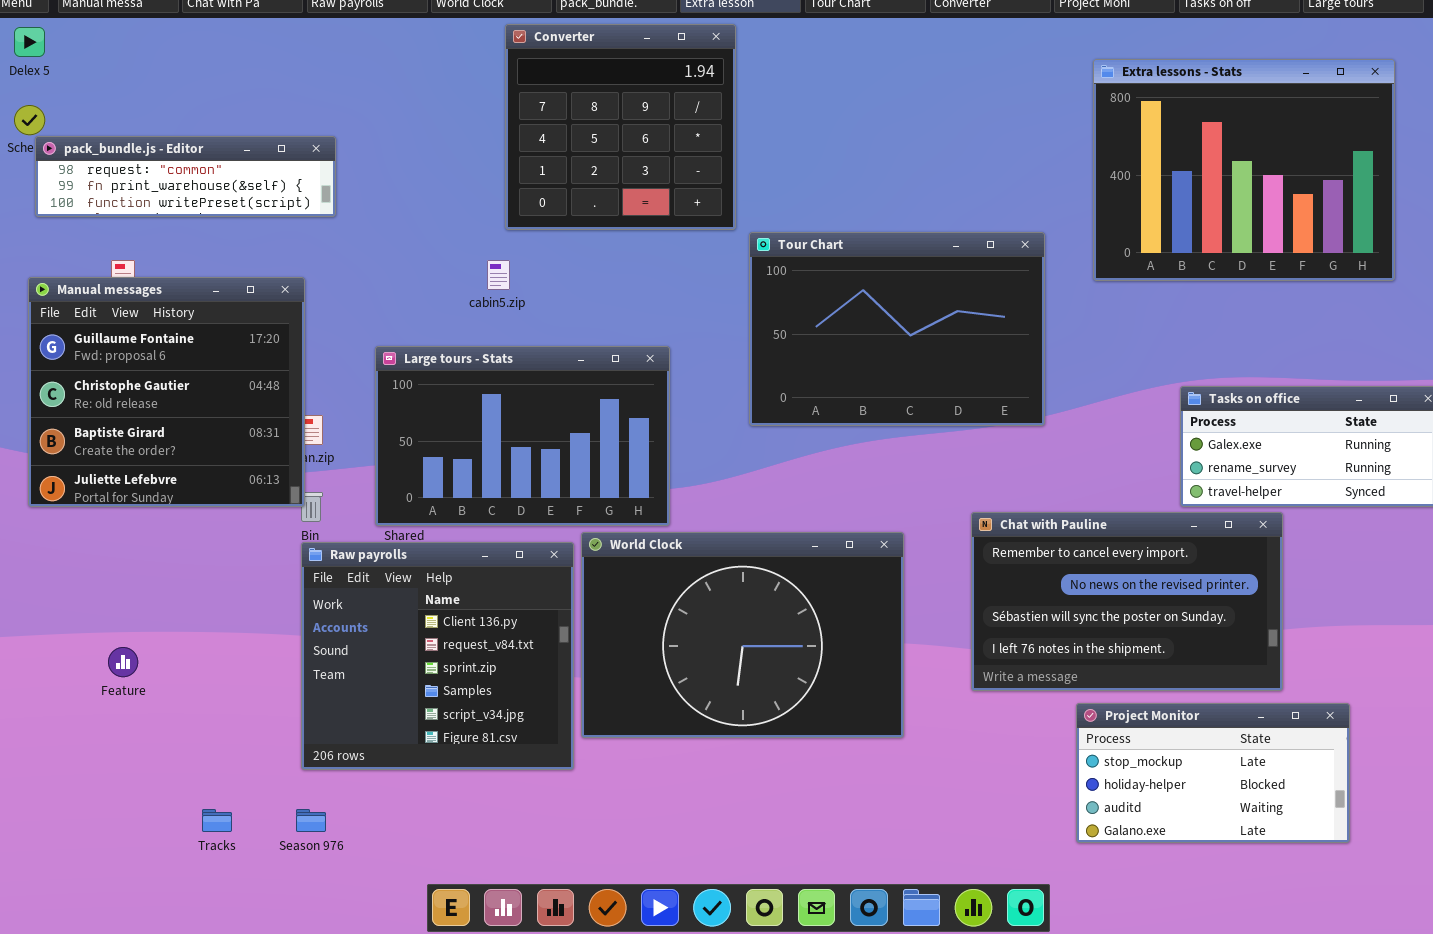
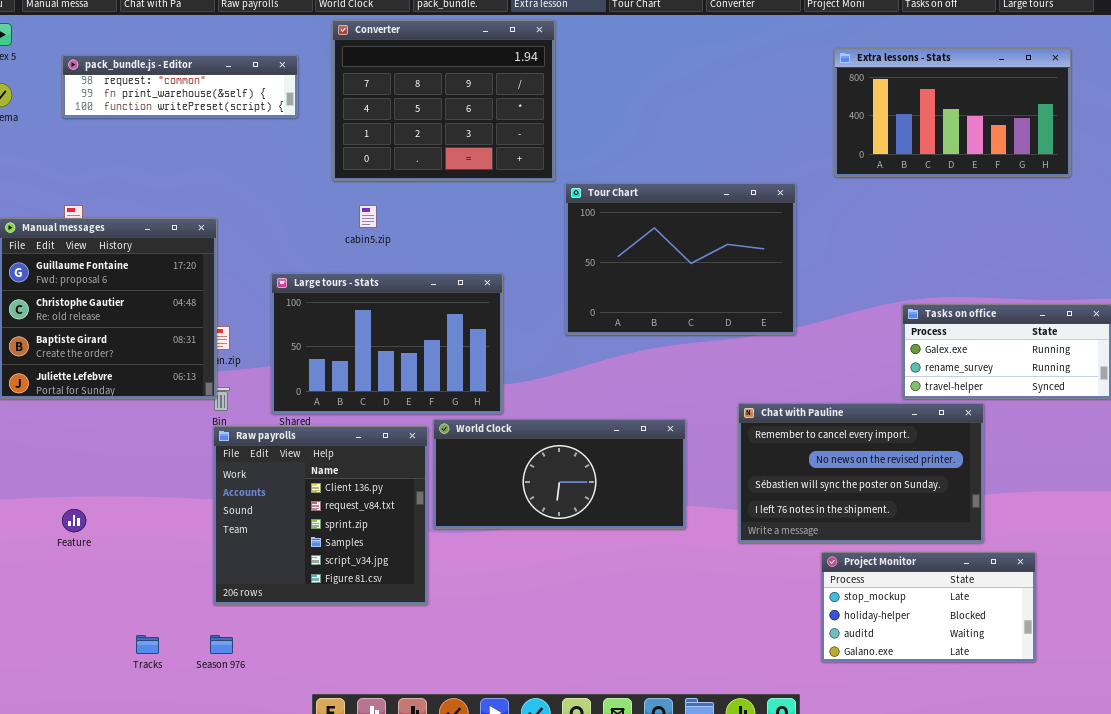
Converter: [505,24,736,230] -> [332,20,555,181], resized
Extra lessons - Stats: [1093,59,1395,281] -> [834,48,1071,177], resized
pack_bundle.js - Editor: [35,136,336,217] -> [62,55,298,118], moved
World Clock: [581,532,904,738] -> [433,419,686,529], resized

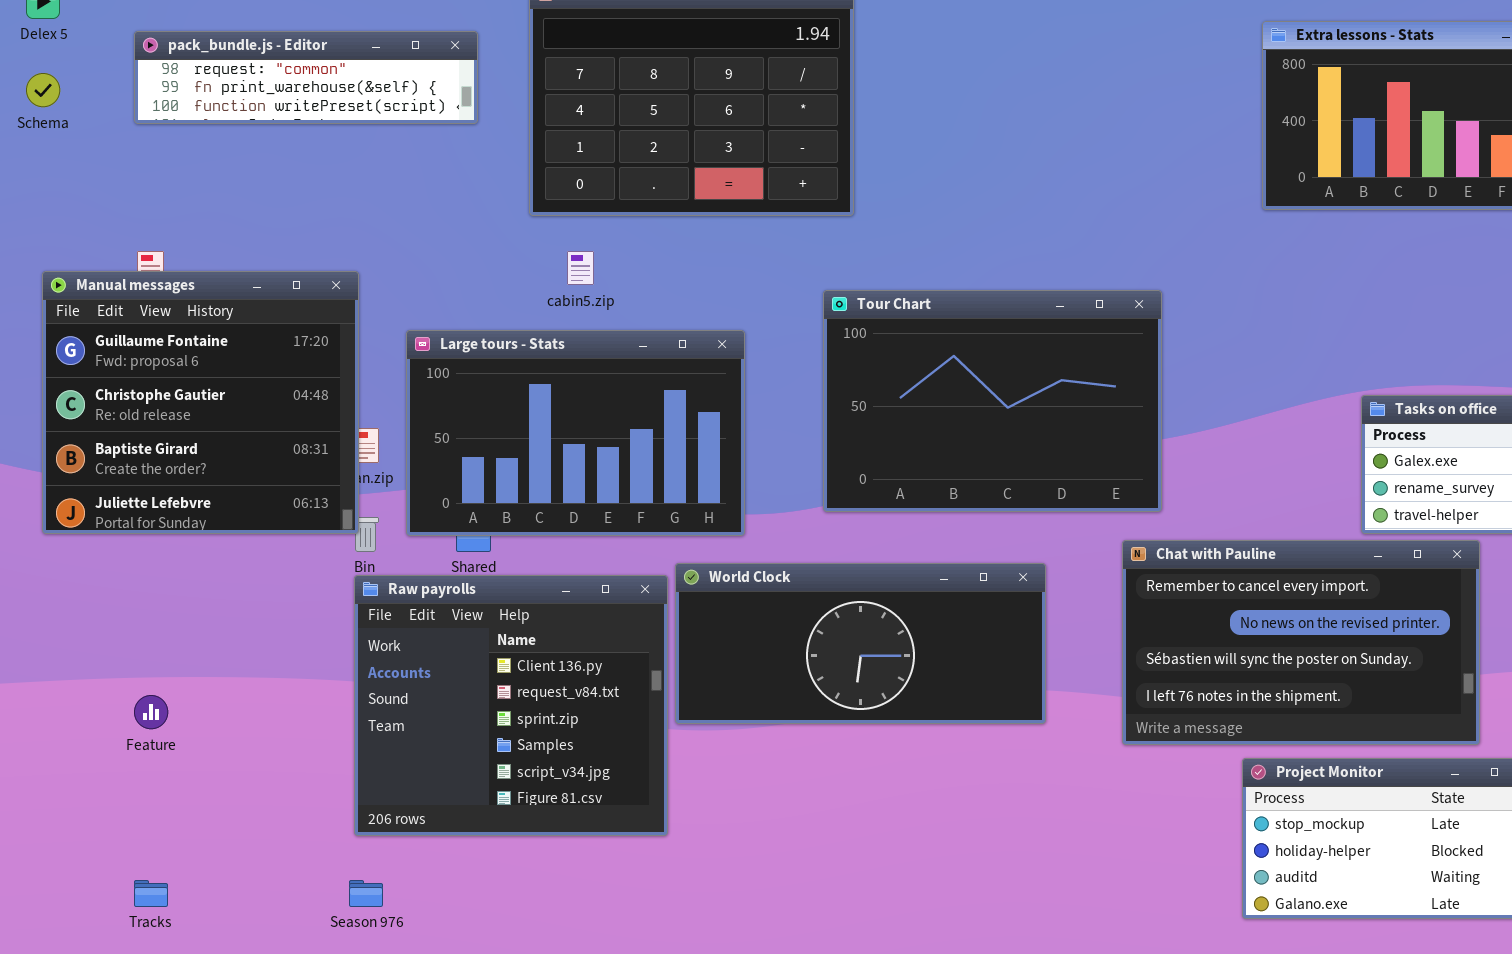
Tour Chart: [565,183,796,335] -> [823,290,1162,512], moved
Large tours - Stats: [271,273,503,414] -> [406,330,745,536], moved
Tracks: [136,635,159,654] -> [134,880,168,907], moved

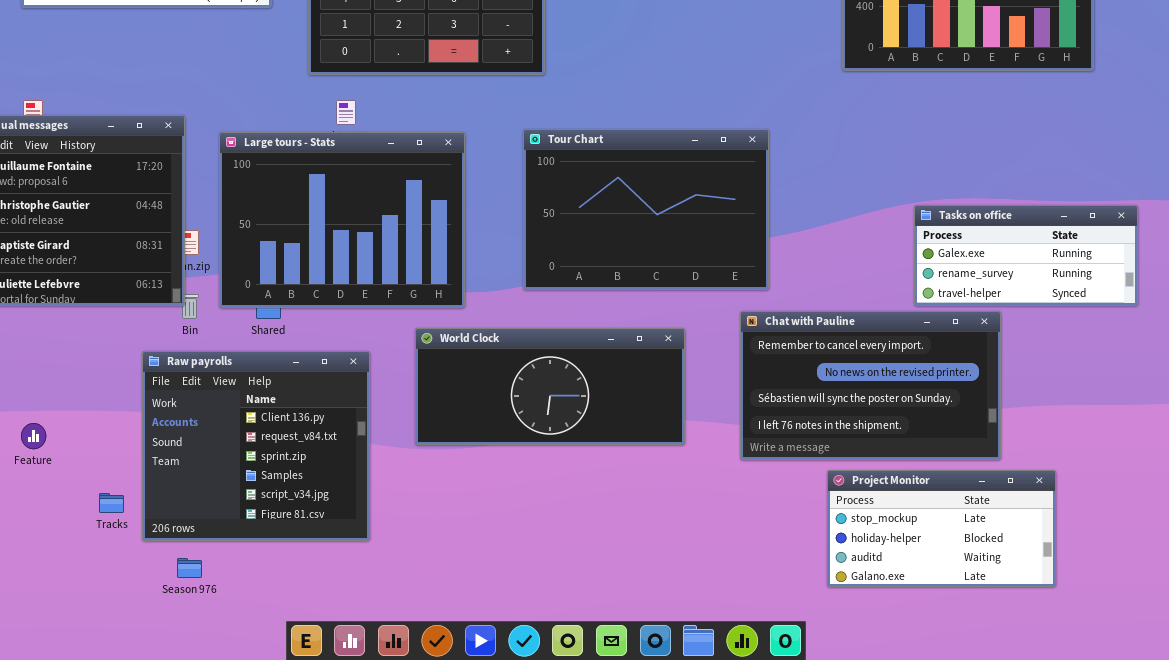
Large tours - Stats: [406,330,745,536] -> [219,132,465,308], resized
Raw payrolls: [354,575,668,836] -> [142,351,370,541], moved
Tracks: [134,880,168,907] -> [99,493,124,513], moved

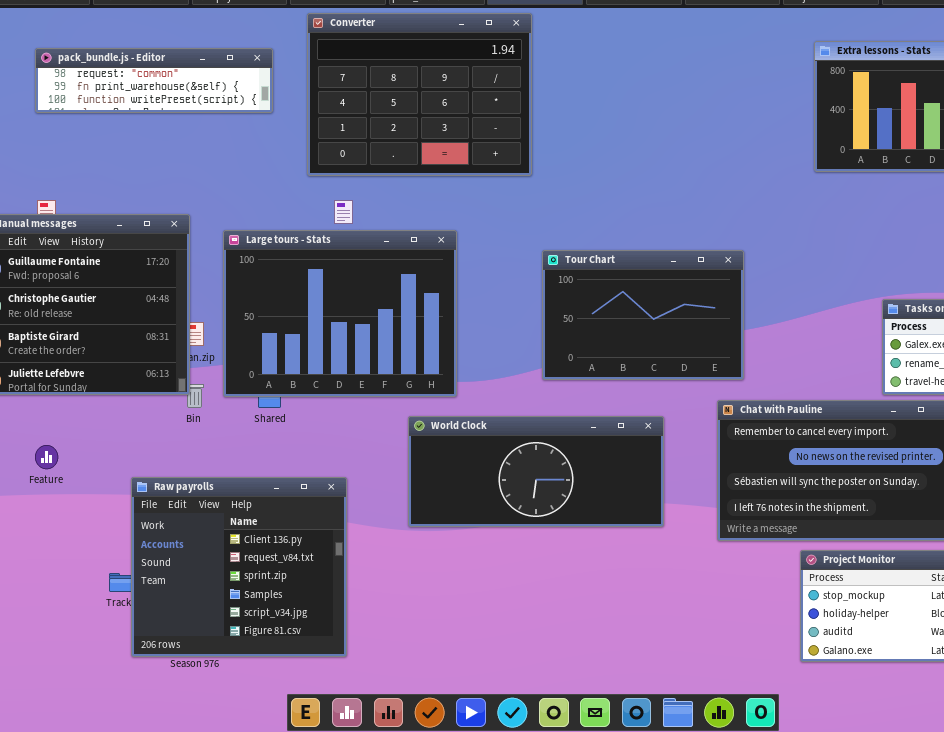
Tour Chart: [523,129,769,290] -> [542,250,744,380], resized
Raw payrolls: [142,351,370,541] -> [131,477,347,657], moved
Feature: [21,423,46,449] -> [35,445,58,469], moved

